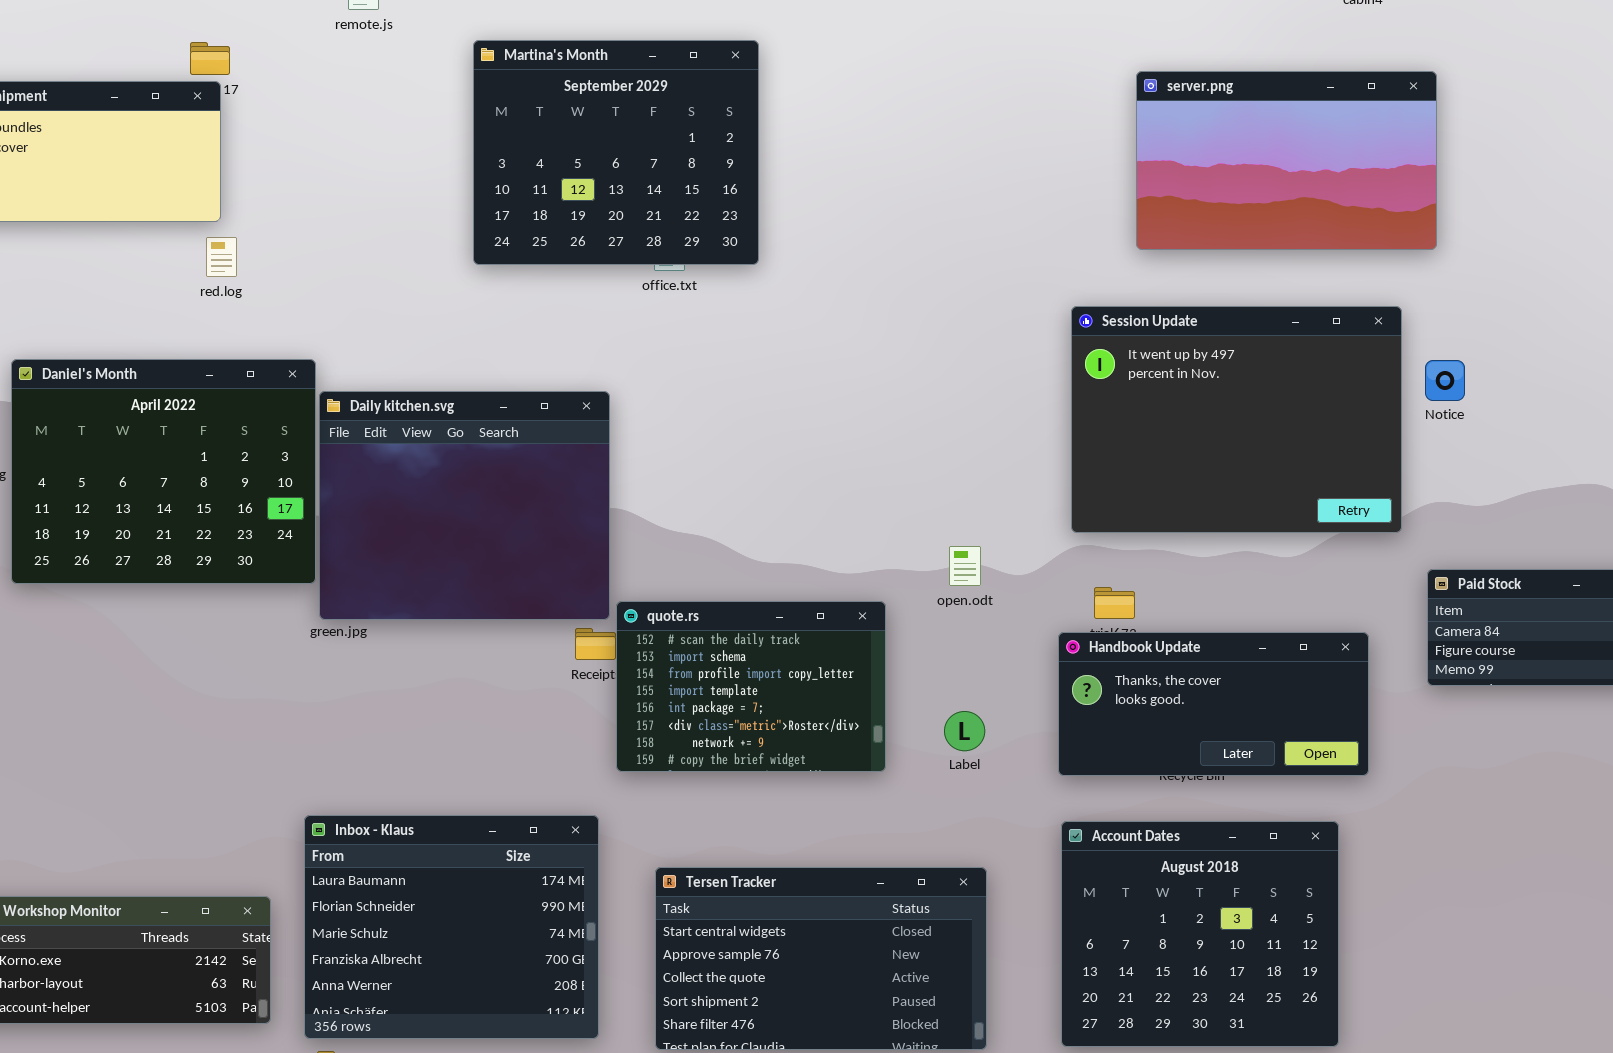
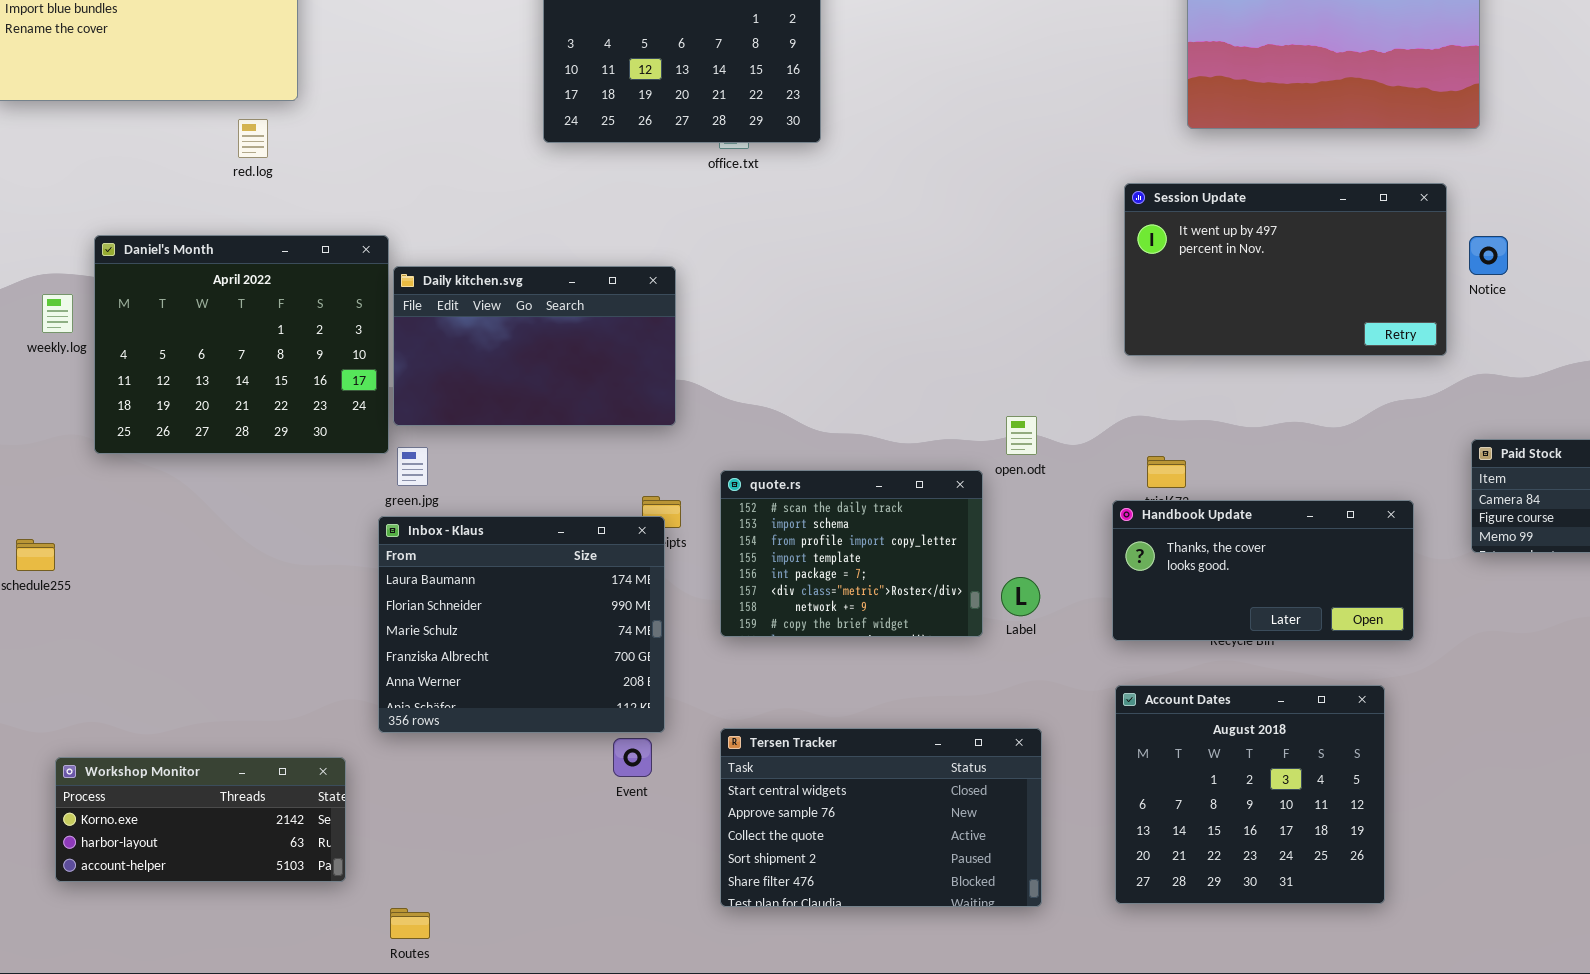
red.log: [206,237,237,277] -> [238,119,268,158], moved
Session Update: [1071,306,1402,533] -> [1124,183,1447,356], resized
Daily kitchen.svg: [319,391,610,620] -> [393,266,676,426], resized
quote.rs: [616,601,886,772] -> [720,470,983,637], moved
Inbox - Klaus: [304,815,599,1039] -> [378,516,665,733], moved

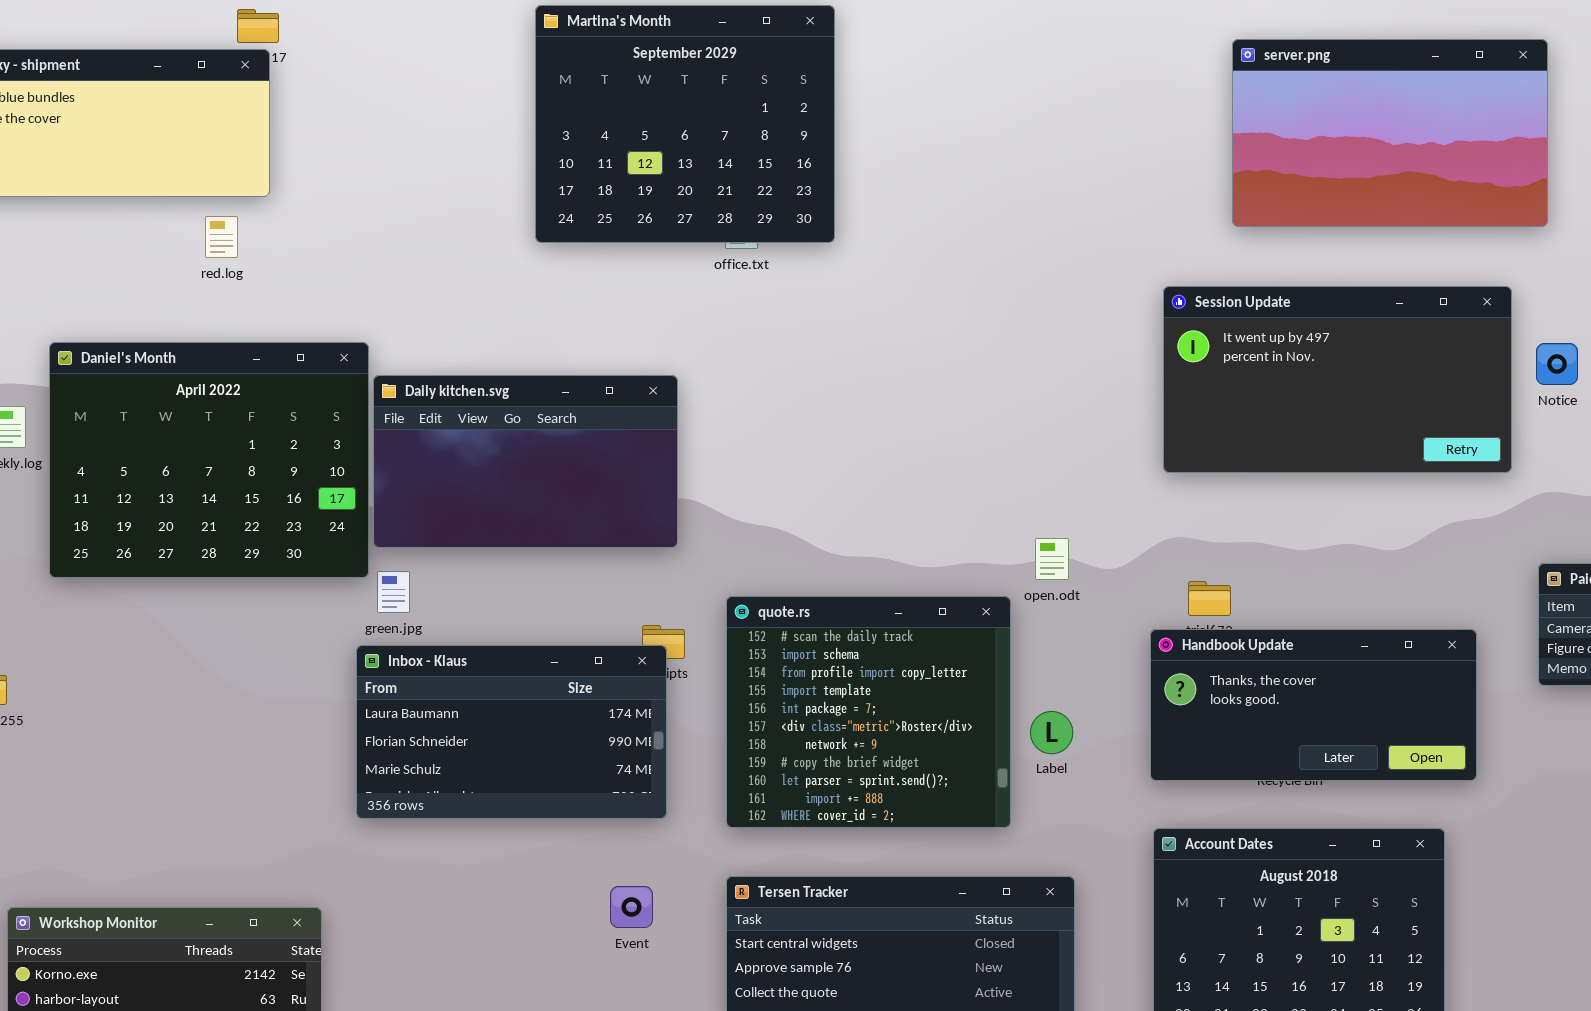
quote.rs: [720,470,983,637] -> [726,596,1011,828], resized
Inbox - Klaus: [378,516,665,733] -> [356,645,667,819], resized

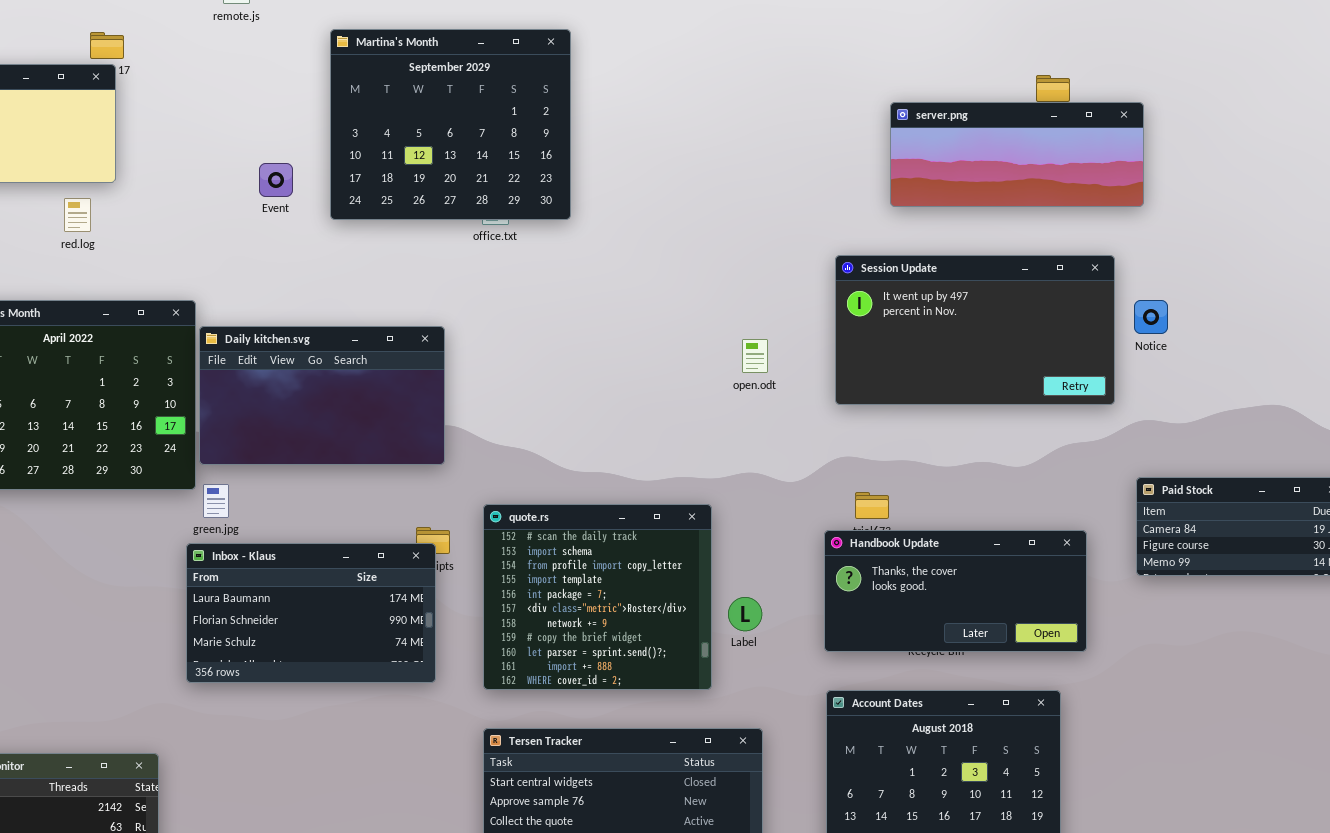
server.png: [1232,39,1548,227] -> [890,102,1144,207], resized
open.odt: [1035,538,1069,580] -> [742,339,768,373], moved
Event: [610,886,653,928] -> [259,163,293,197], moved

